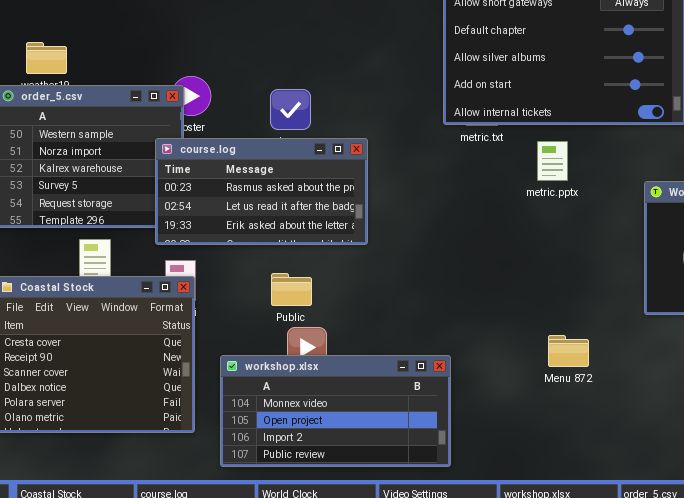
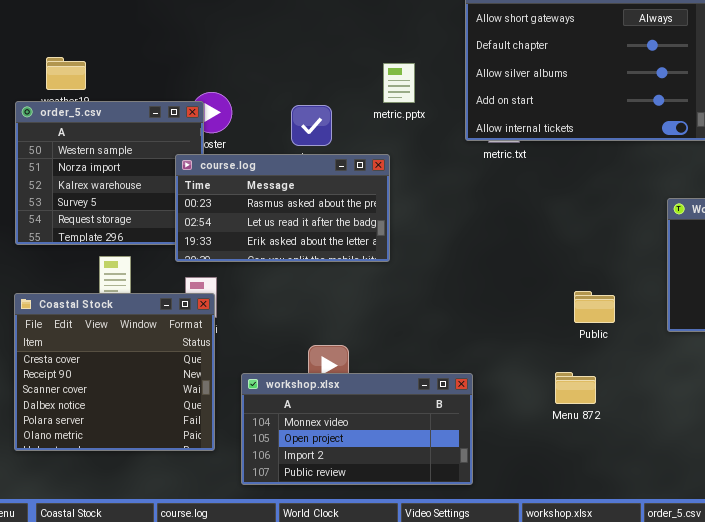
metric.pptx: [537,141,568,181] -> [383,63,415,103], moved
Public: [271,273,312,306] -> [574,291,615,323], moved
Menu 872: [548,335,589,367] -> [555,372,596,404], moved

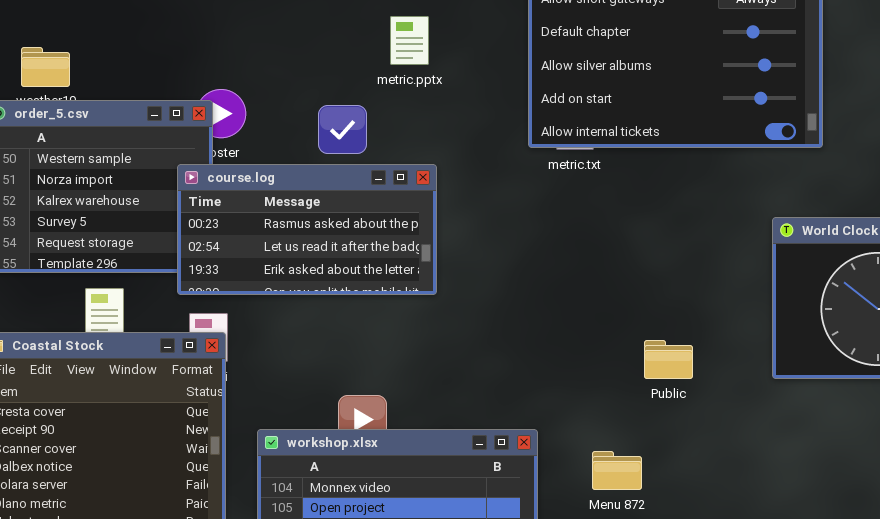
metric.pptx: [383,63,415,103] -> [390,16,429,65], moved
Public: [574,291,615,323] -> [644,340,693,379], moved
Menu 872: [555,372,596,404] -> [592,451,642,490], moved

